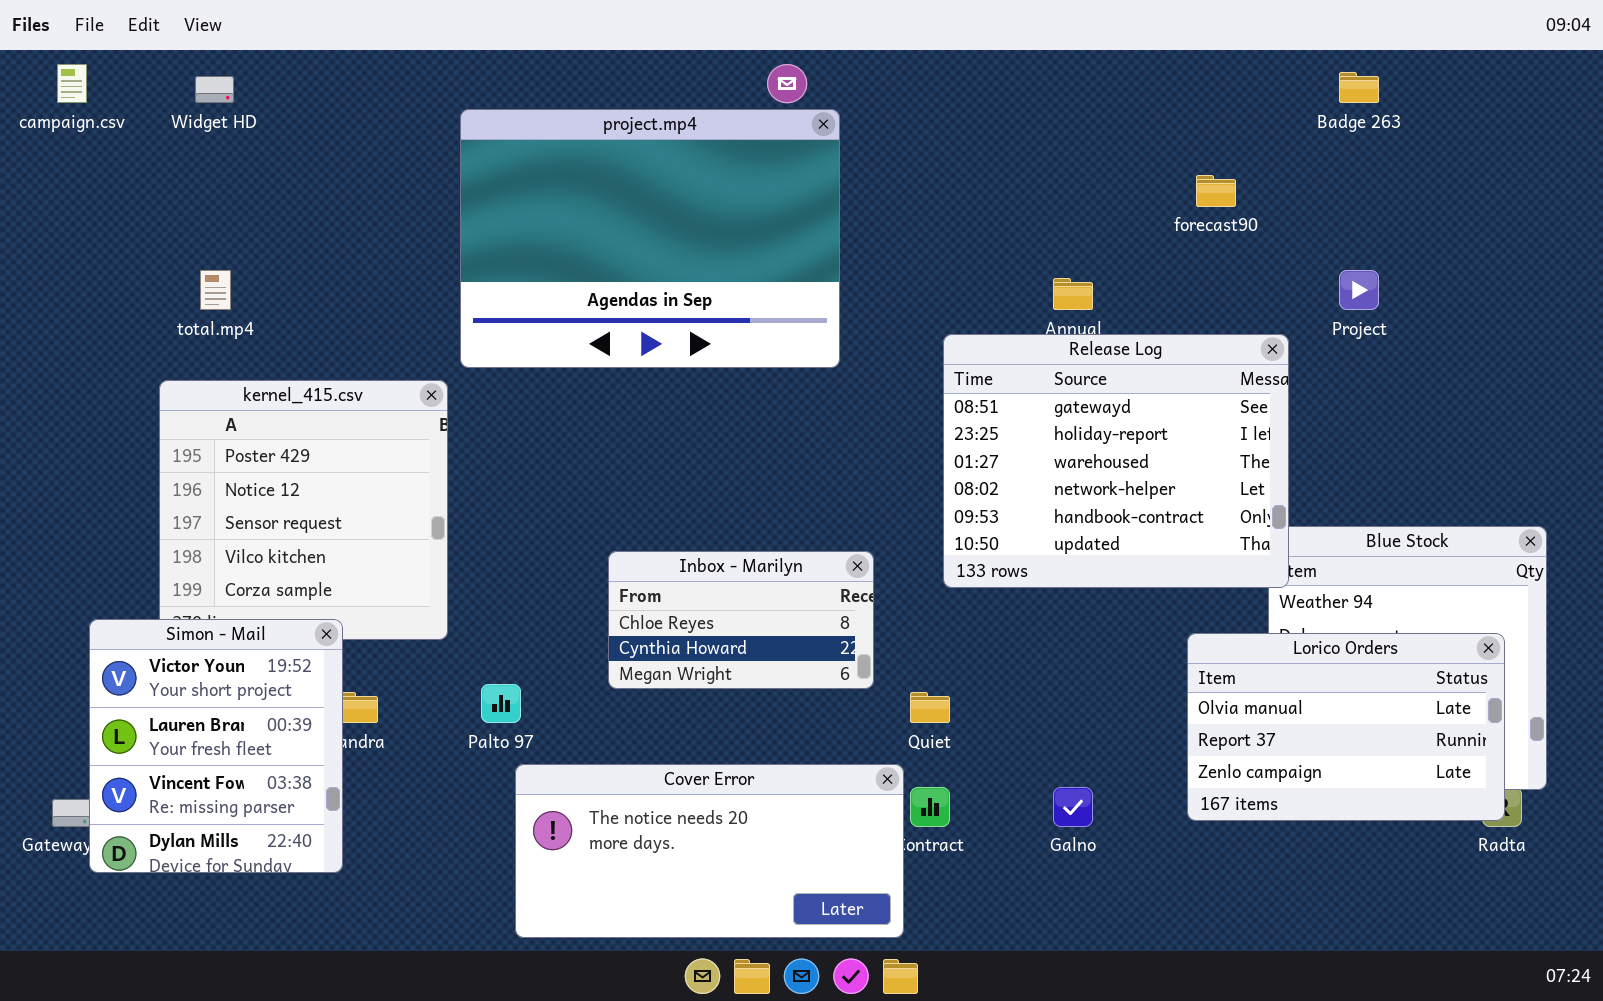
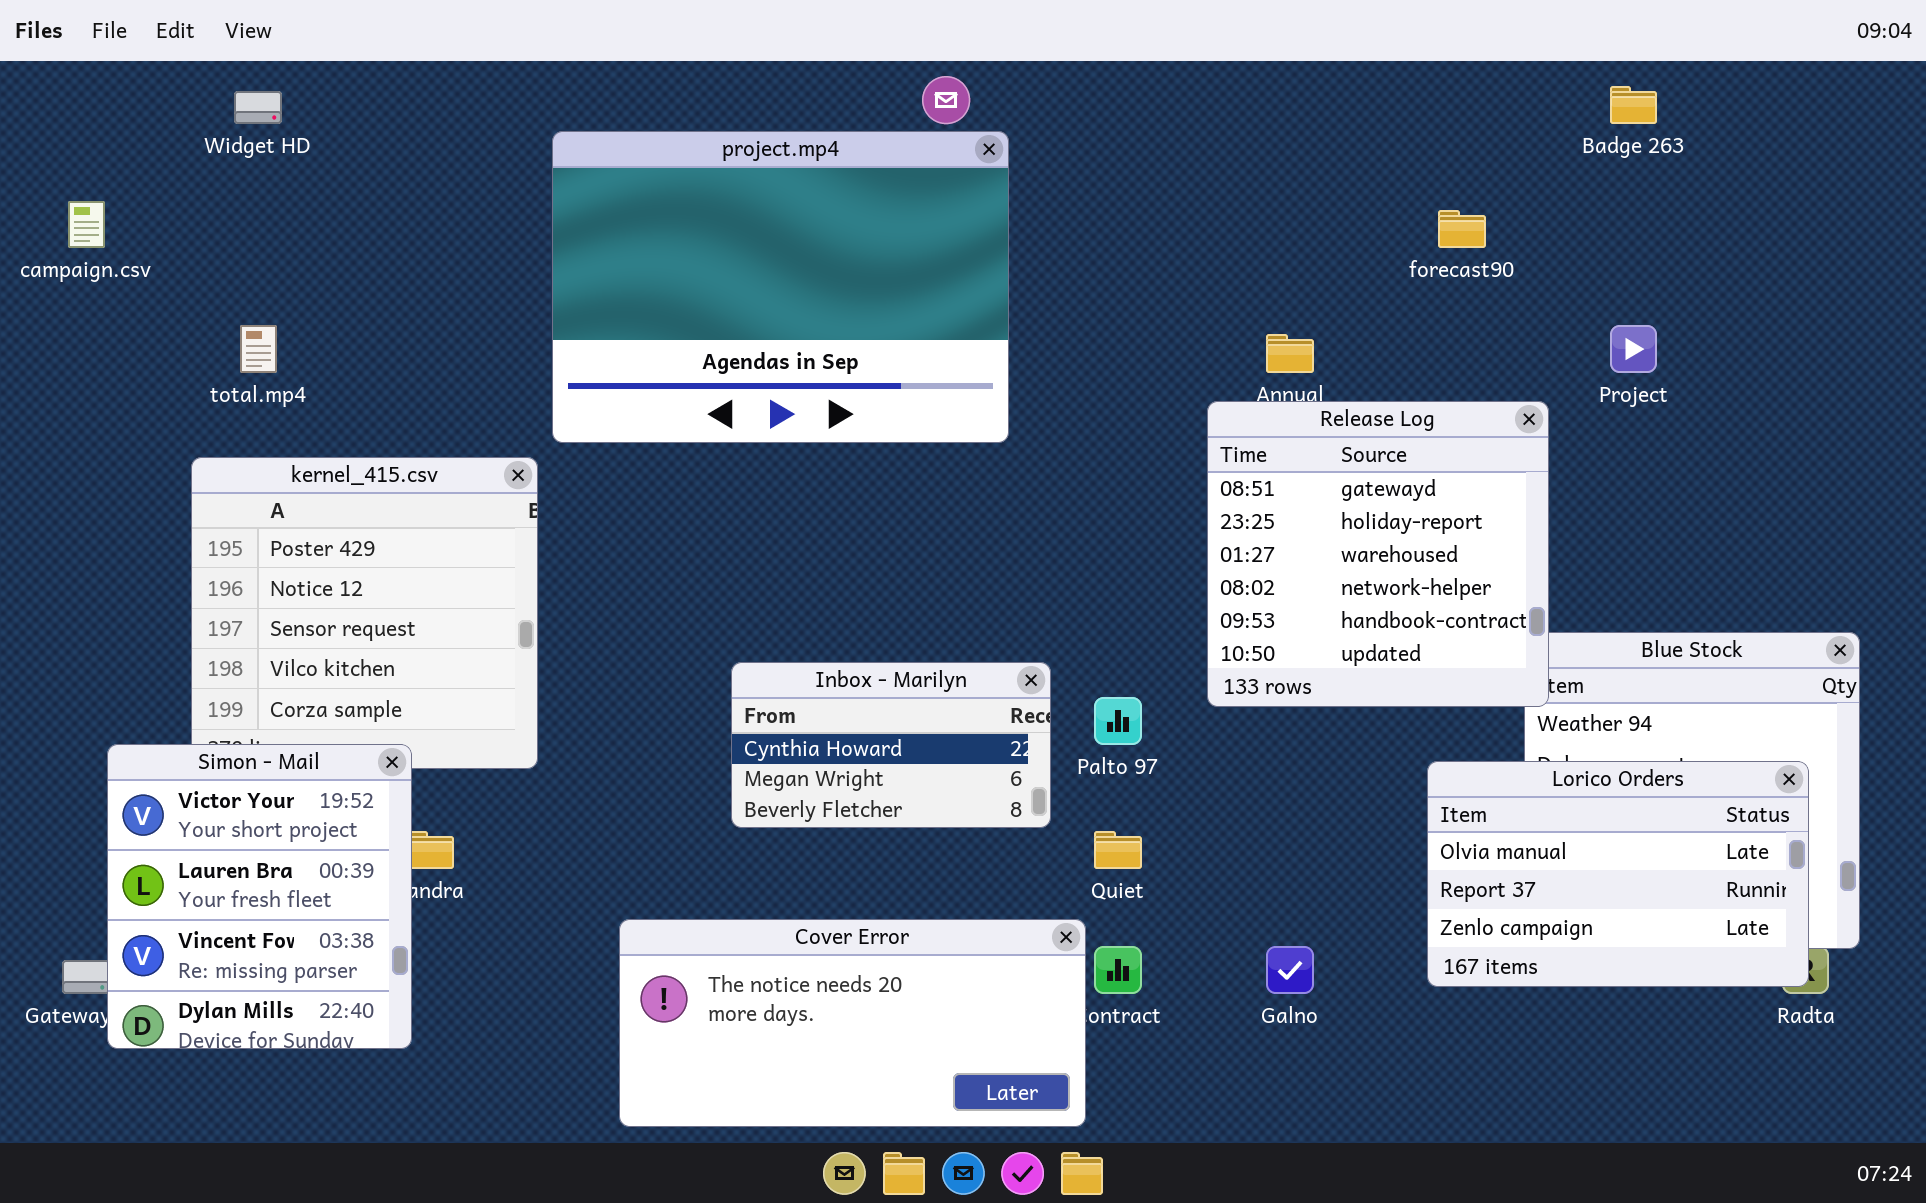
campaign.csv: [57,64,87,103] -> [68,201,105,248], moved
Release Log: [943,334,1289,588] -> [1207,401,1549,707], resized
Inbox - Marilyn: [608,551,874,689] -> [731,662,1051,828], scrolled down 1 row
Palto 97: [481,684,521,723] -> [1094,697,1142,745], moved

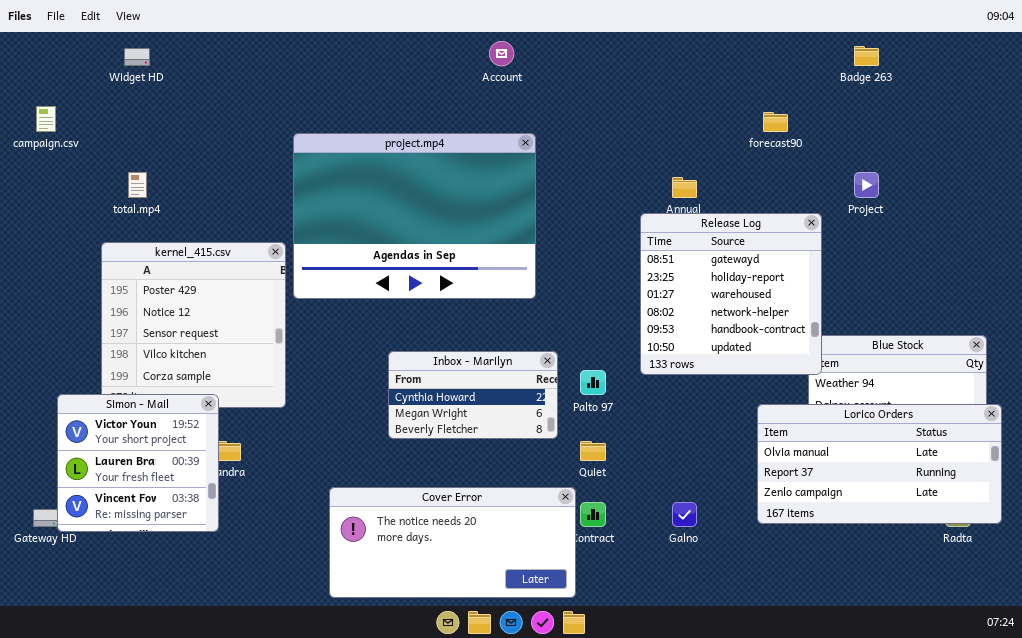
project.mp4: [552,131,1009,443] -> [293,133,536,299], moved
Simon - Mail: [107,744,412,1049] -> [57,394,219,532], resized
Lorico Orders: [1427,761,1809,987] -> [757,404,1002,524], resized

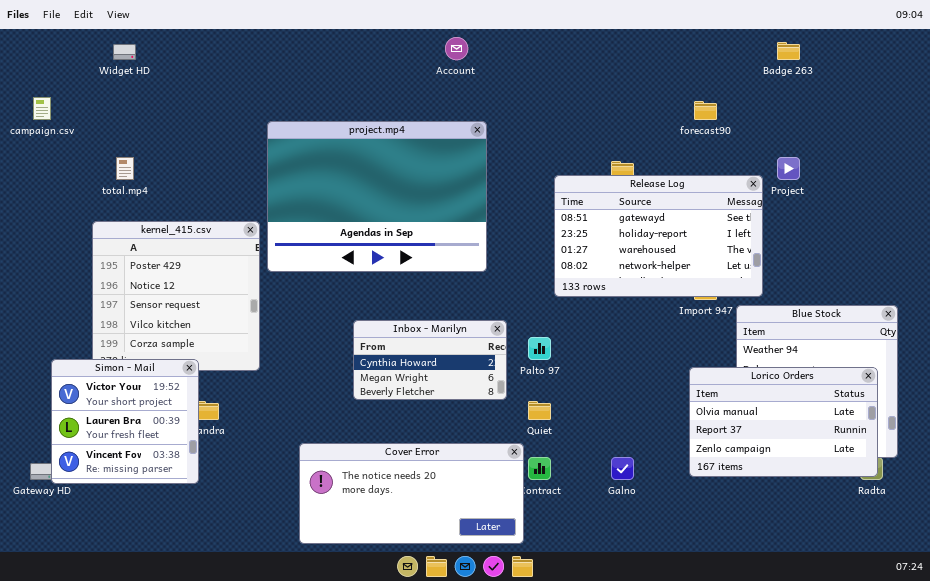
Release Log: [640,213,822,375] -> [554,175,763,297], moved, resized
Lorico Orders: [757,404,1002,524] -> [689,367,878,477], resized

